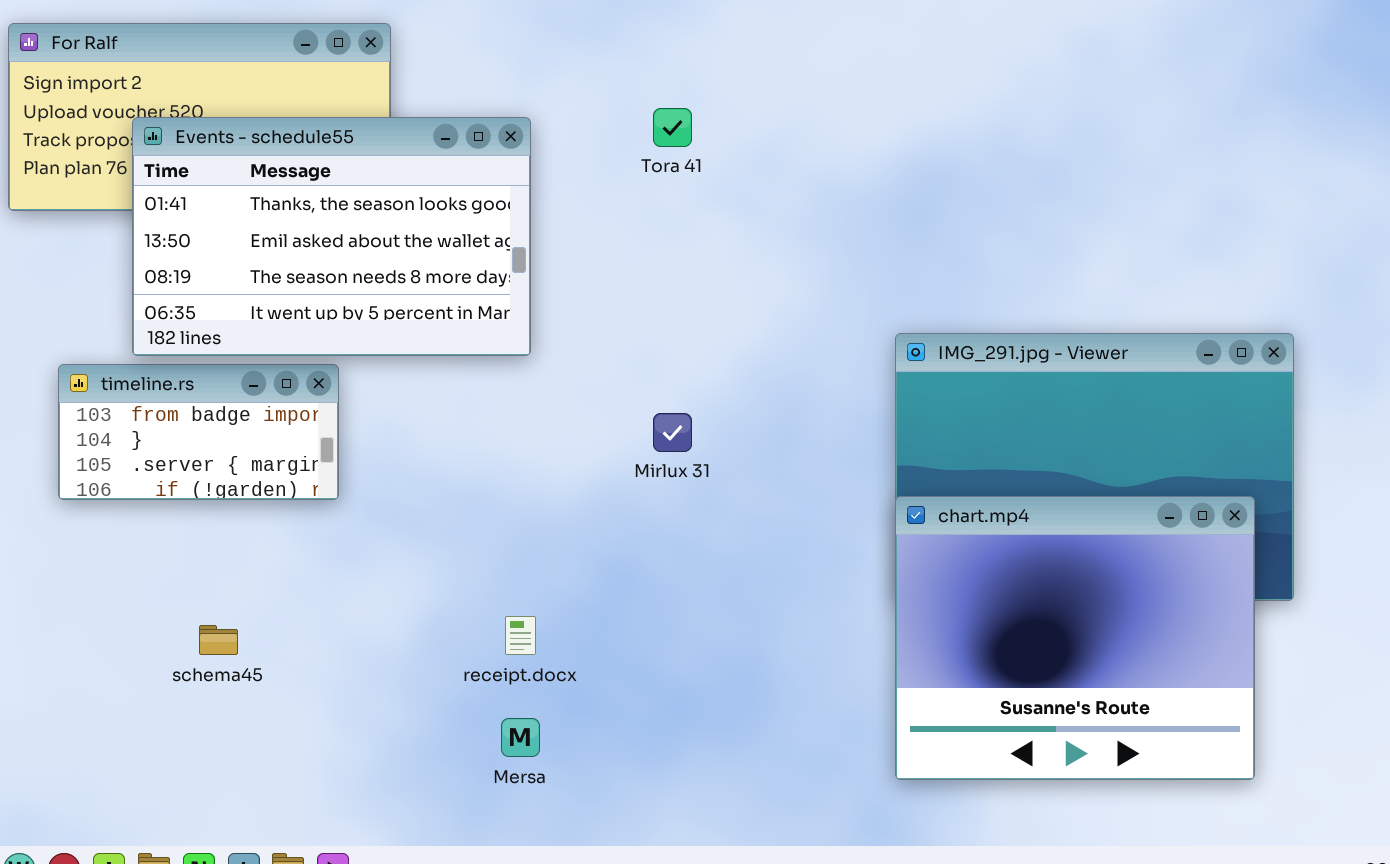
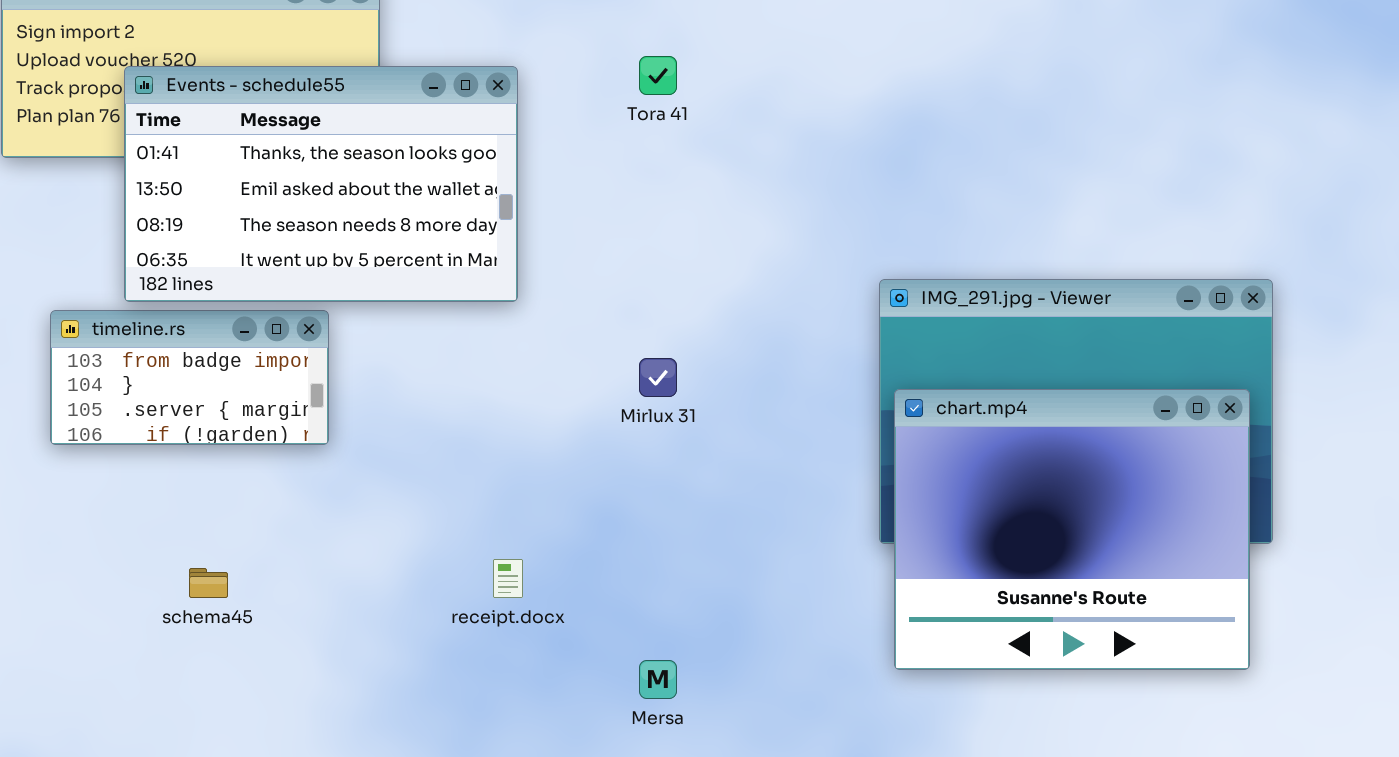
chart.mp4: [895,496,1255,780] -> [894,389,1250,670], moved
Mersa: [501,718,540,757] -> [639,660,677,699], moved

